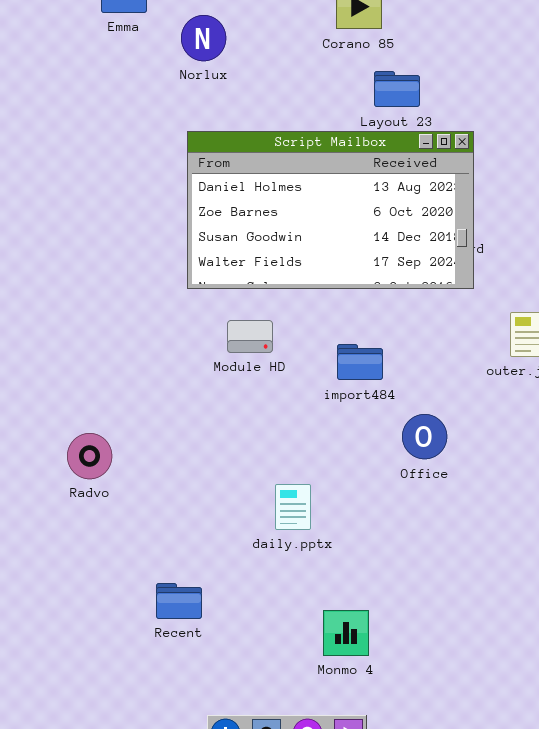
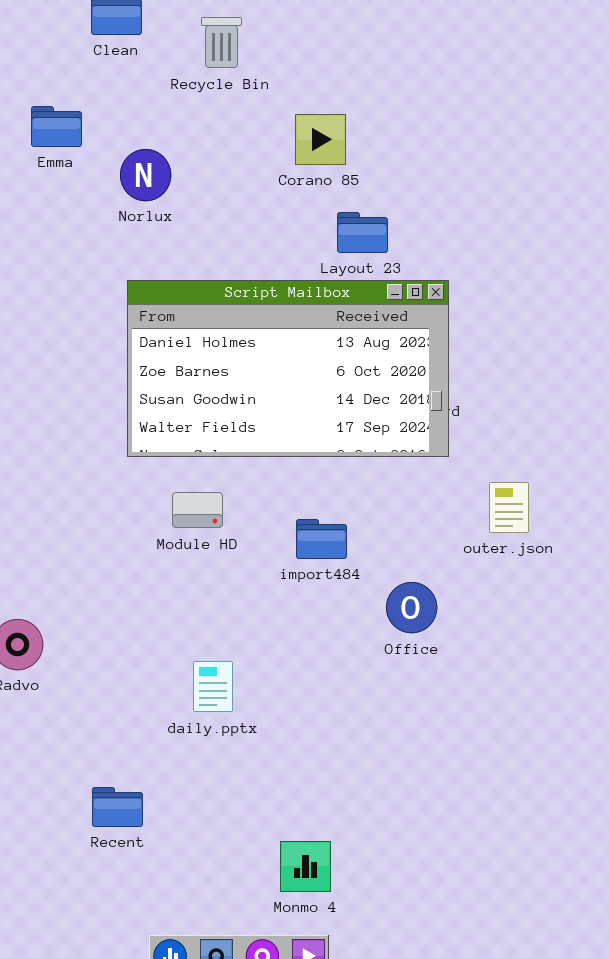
Office: [402,414,447,459] -> [386,582,437,633], moved
daily.pptx: [275,484,311,530] -> [193,661,233,712], moved
Monmo 4: [323,610,369,656] -> [280,841,331,892], moved

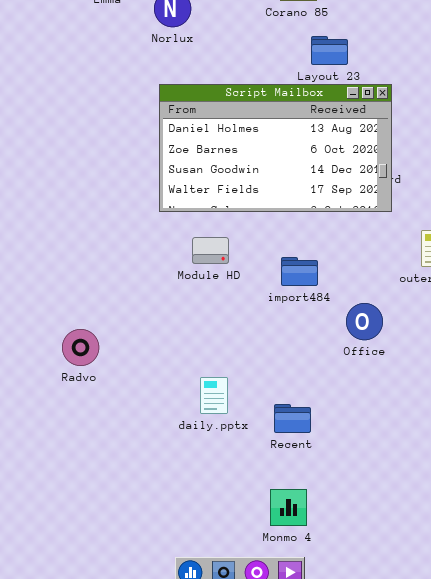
daily.pptx: [193,661,233,712] -> [200,377,228,414], moved
Recent: [92,787,143,827] -> [274,404,311,433], moved

